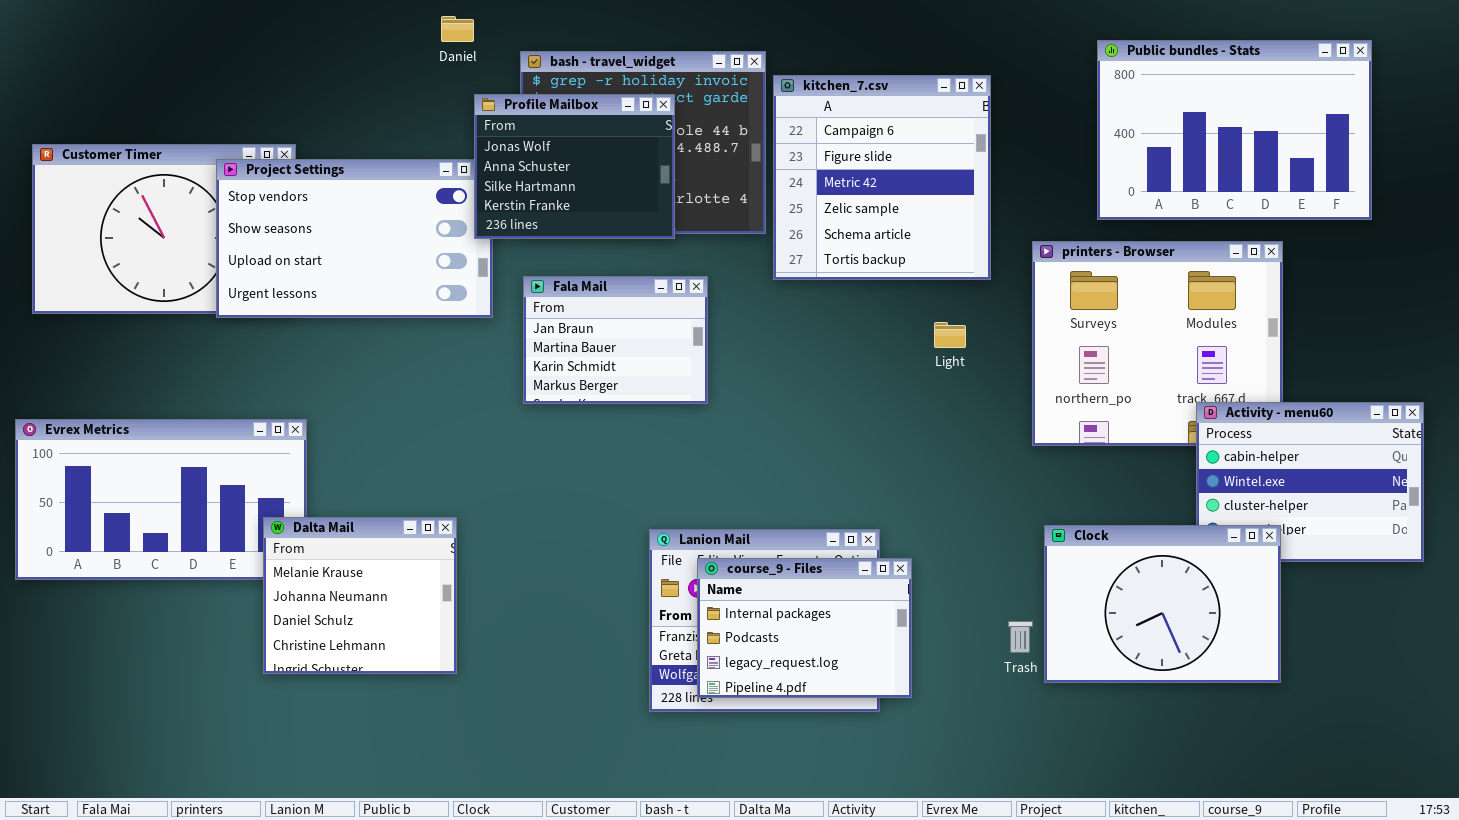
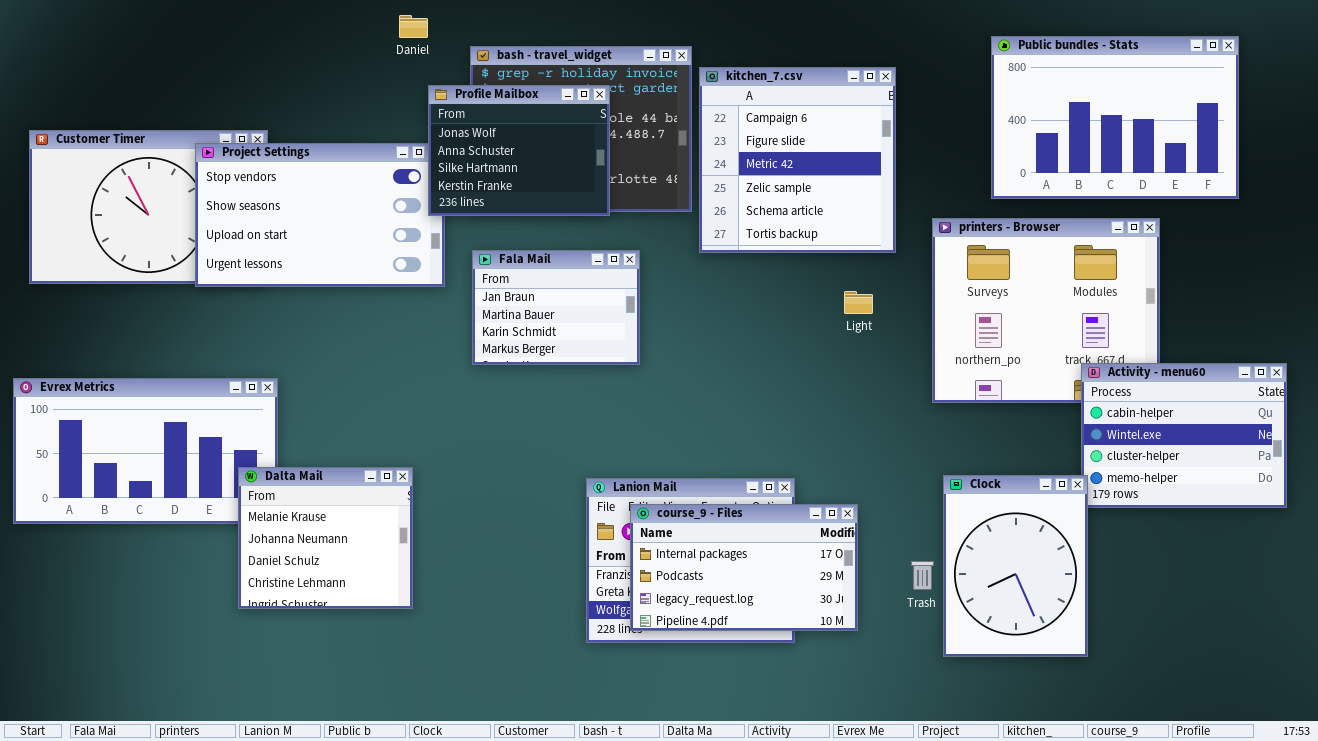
Clock: [1044,525,1281,683] -> [943,475,1088,657], resized
course_9 - Files: [697,558,912,698] -> [630,504,858,631], resized

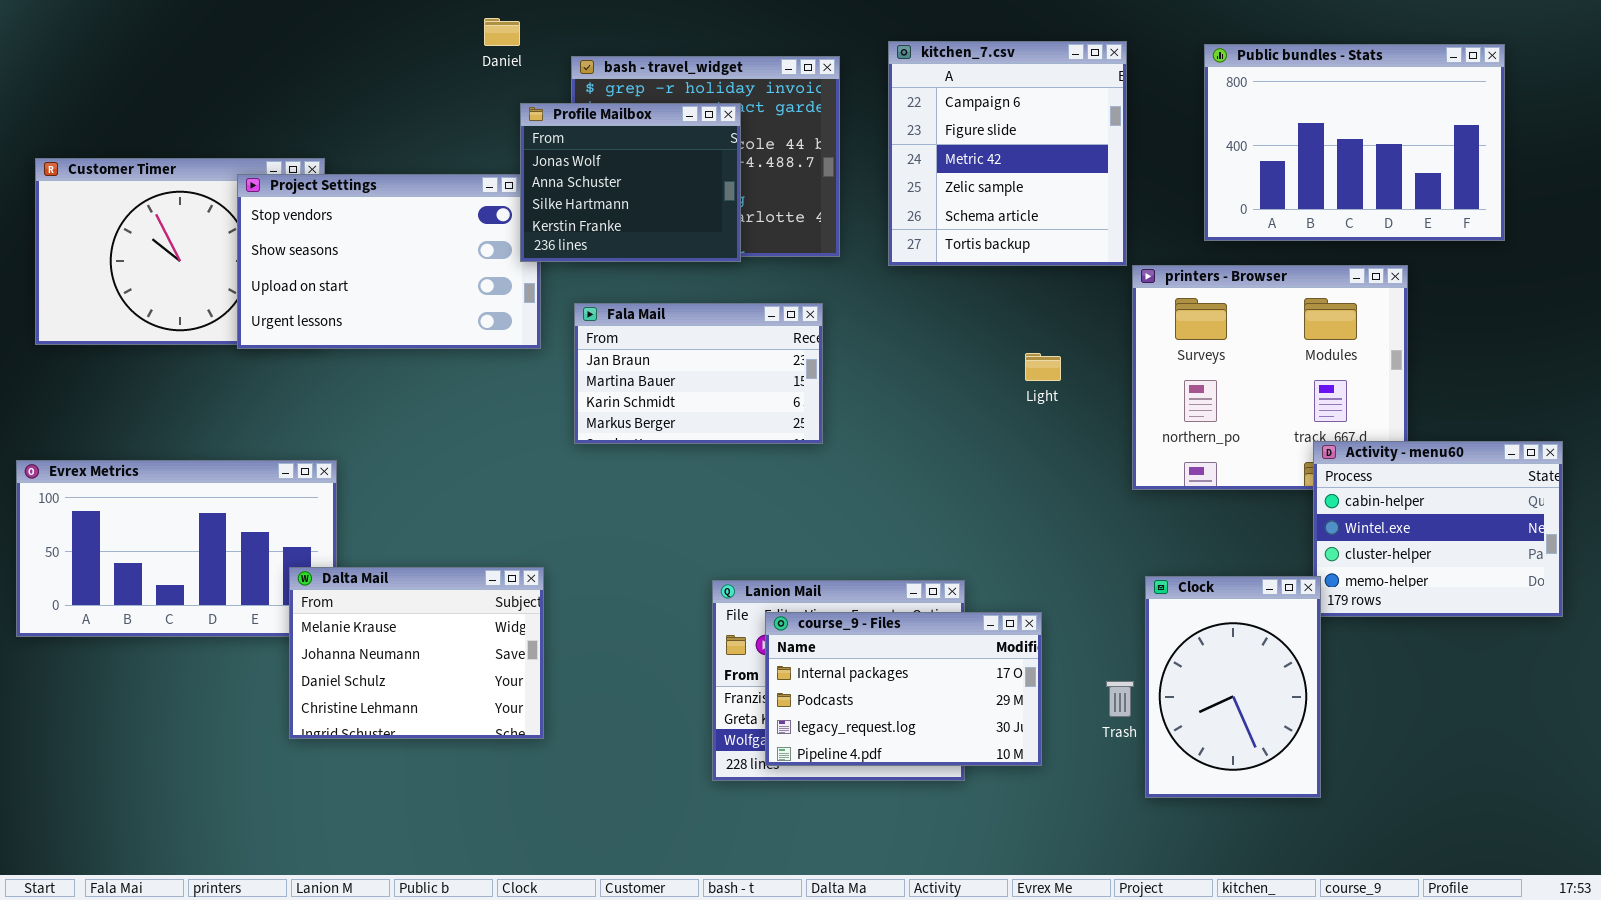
kitchen_7.csv: [699,67,896,253] -> [888,41,1127,266], moved
Fala Mail: [472,250,640,365] -> [574,303,823,444], resized
Dalta Mail: [238,467,413,609] -> [289,567,544,739], resized

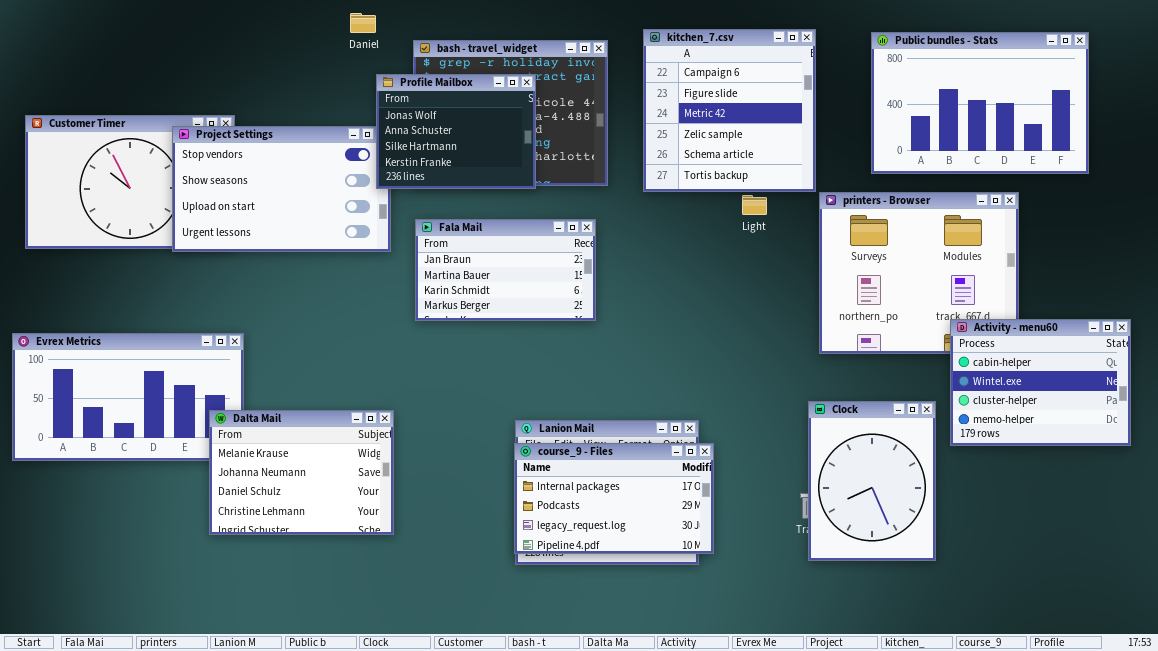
Light: [1025,353,1061,381] -> [742,195,767,215], moved
Clock: [1145,576,1321,798] -> [808,401,936,561], moved
course_9 - Files: [765,612,1042,766] -> [514,443,714,554], moved

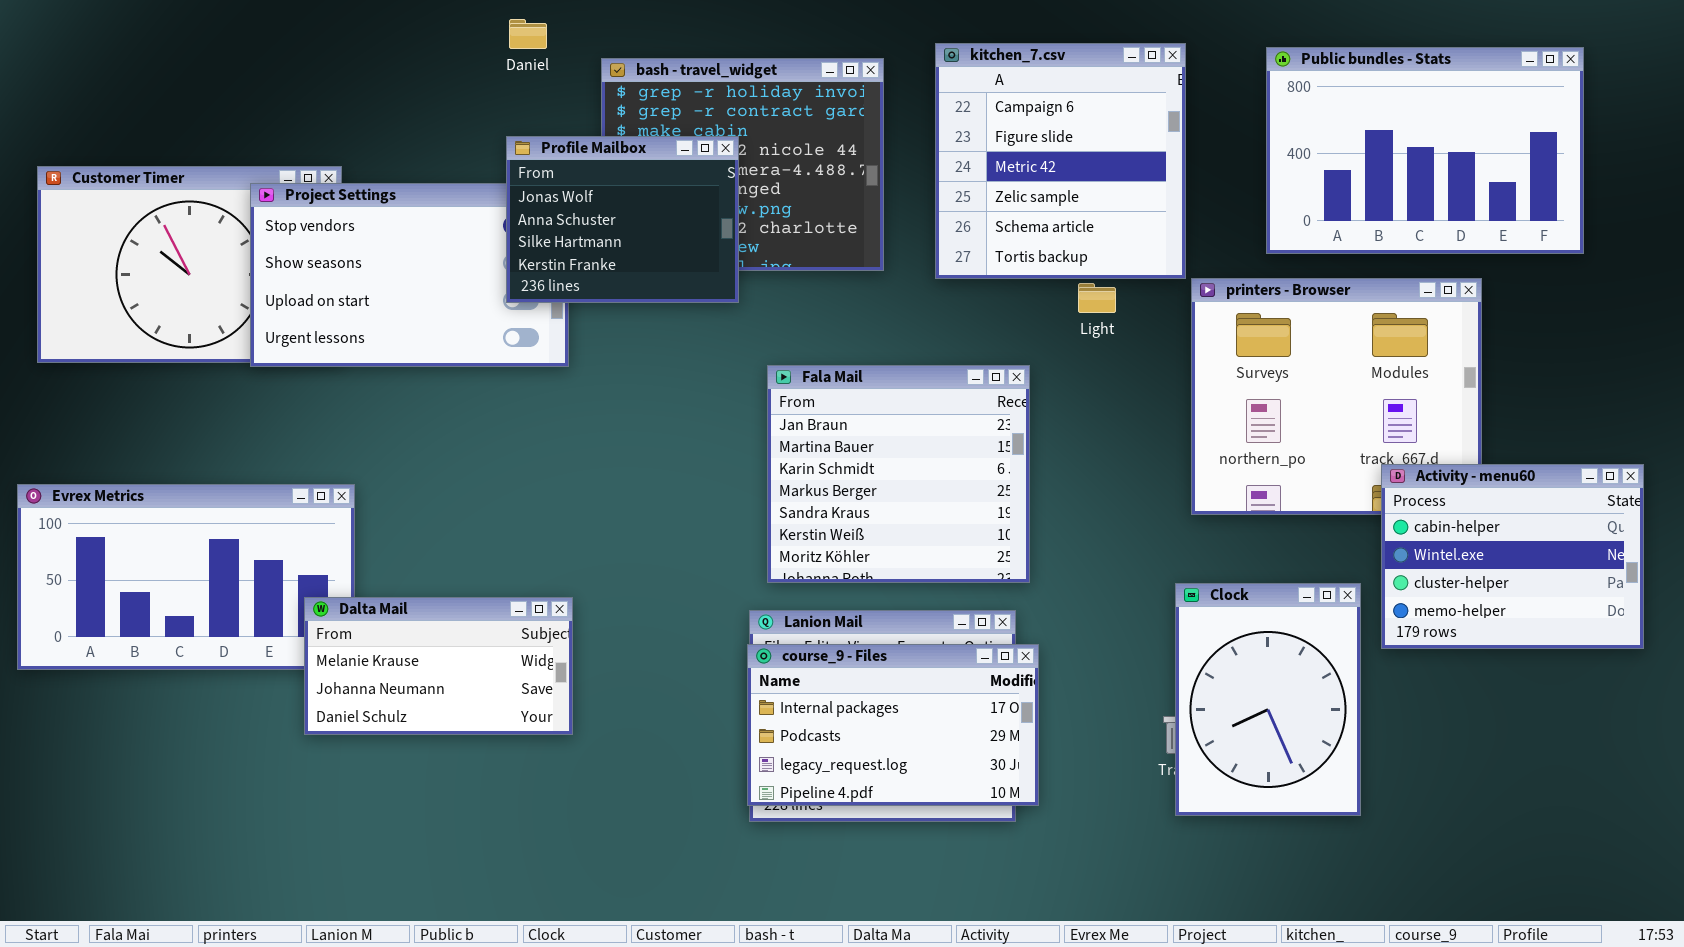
Profile Mailbox: [376,74,536,189] -> [506,136,739,303], moved
Fala Mail: [415,219,596,321] -> [767,365,1030,583], moved, resized
Dalta Mail: [209,410,394,535] -> [304,597,573,735], resized

